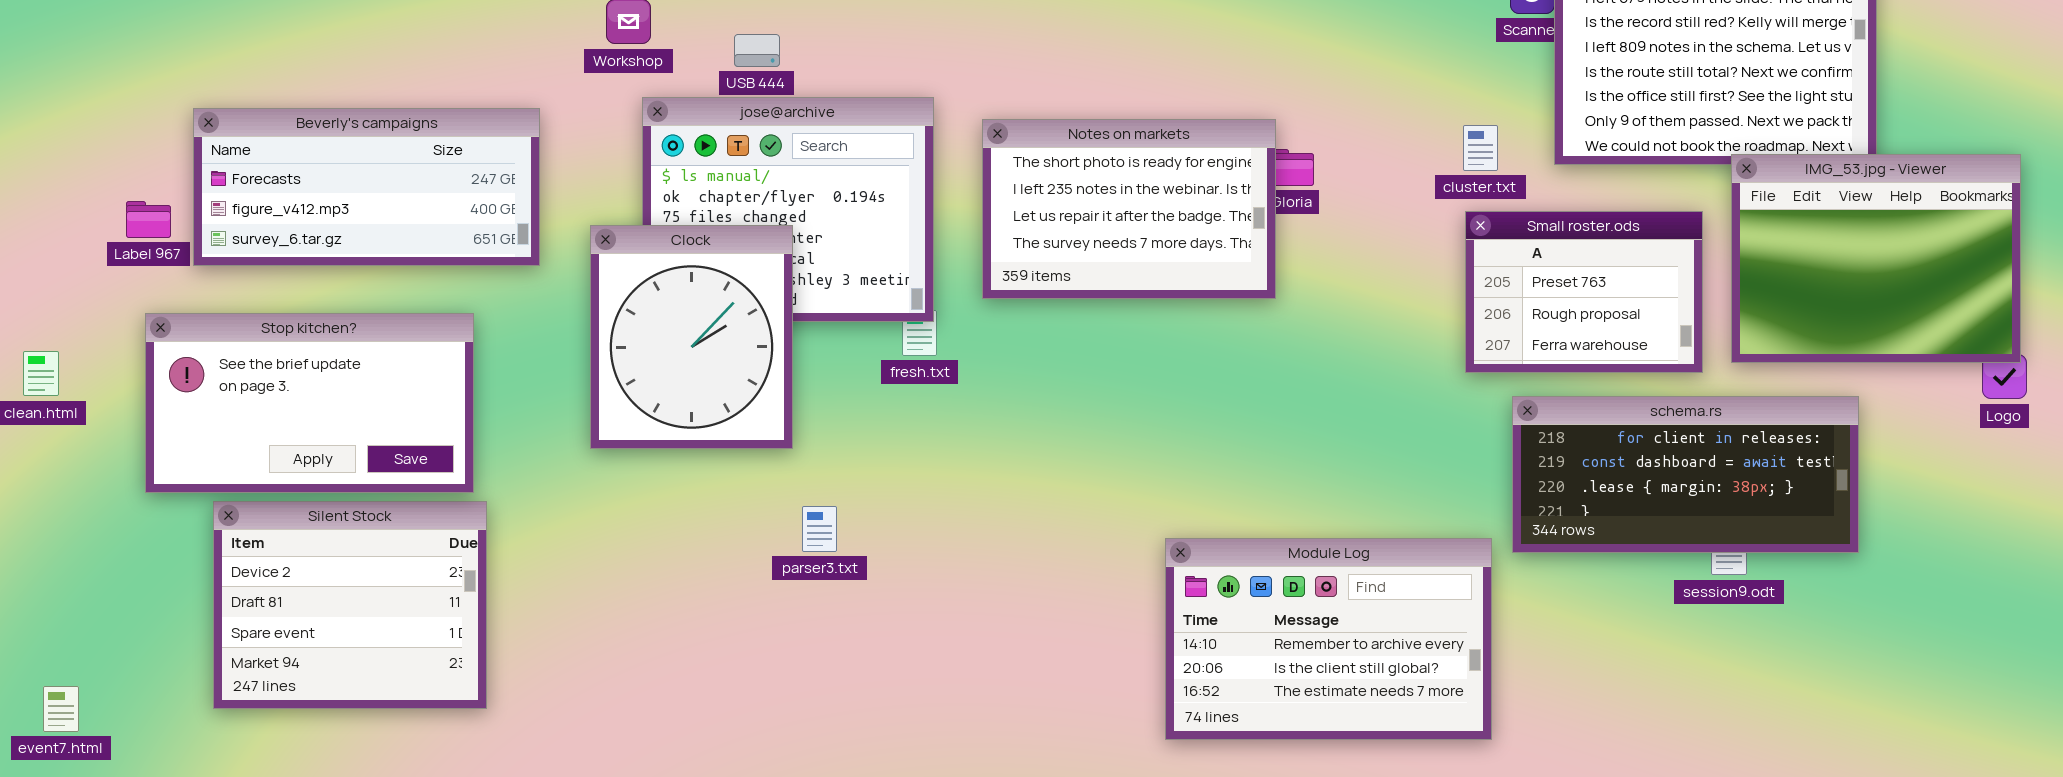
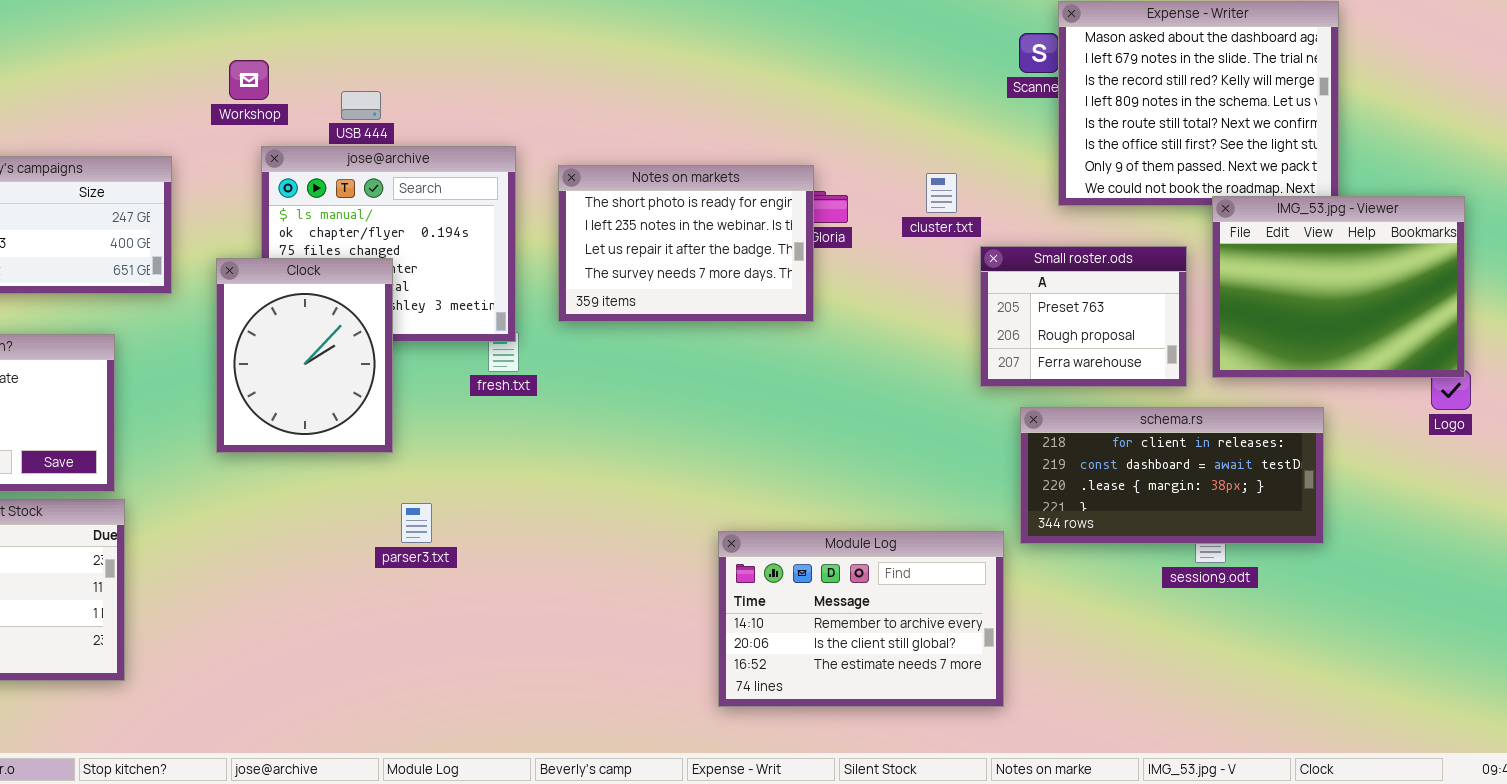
cluster.txt: [1463,125,1498,171] -> [926,173,957,213], moved

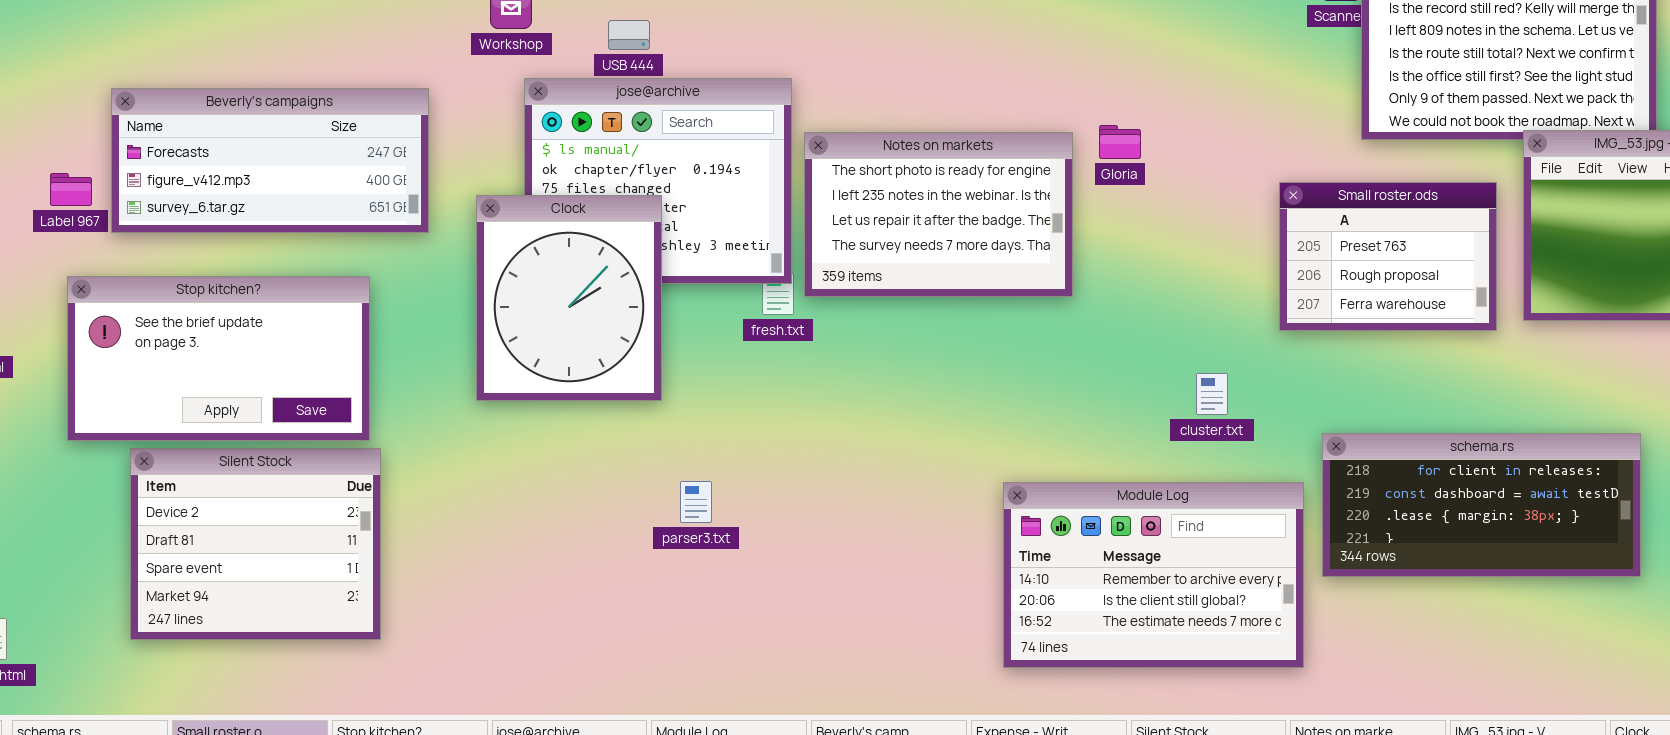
Notes on markets: [558,165,814,322] -> [804,132,1073,297], moved
cluster.txt: [926,173,957,213] -> [1196,373,1228,415], moved
schema.rs: [1020,407,1324,544] -> [1322,433,1641,577], moved
parser3.txt: [401,503,432,543] -> [680,481,712,523], moved

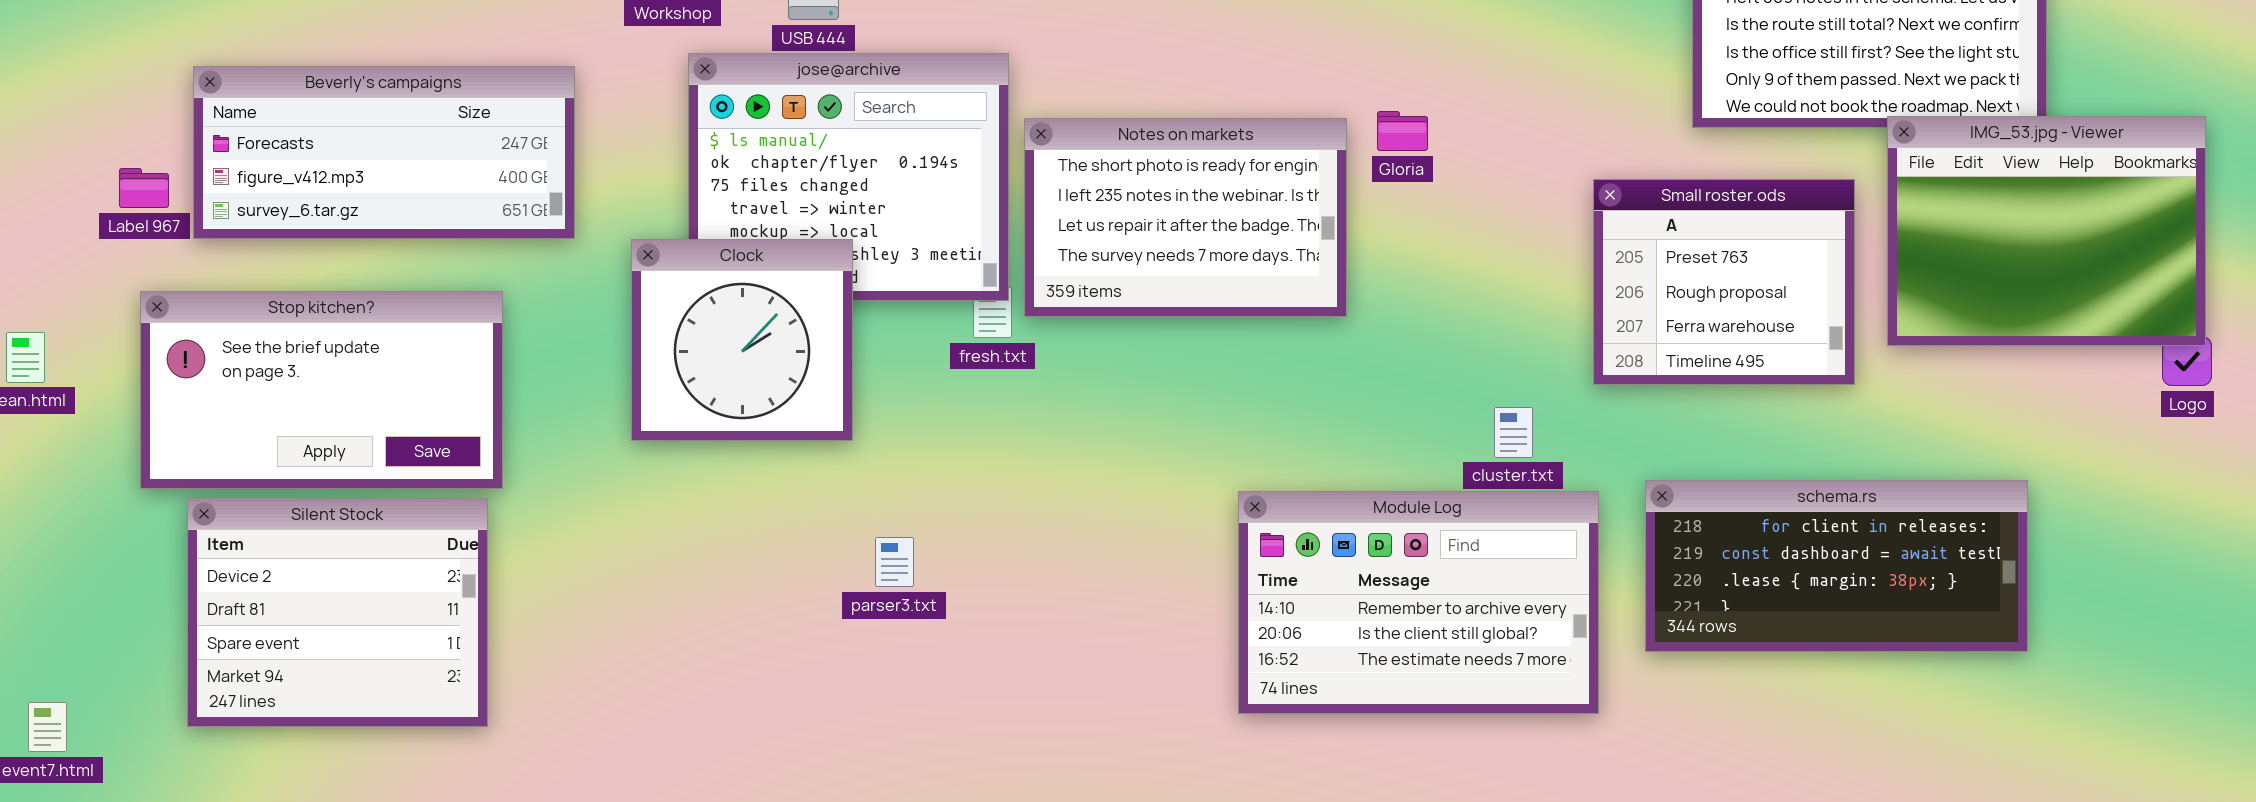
Small roster.ods: [1279,182,1497,331] -> [1593,179,1855,385], resized
Clock: [476,195,662,401] -> [631,239,853,441], resized
Silent Stock: [130,448,381,640] -> [187,498,488,727], moved
Module Log: [1003,482,1304,668] -> [1238,491,1599,714], moved

